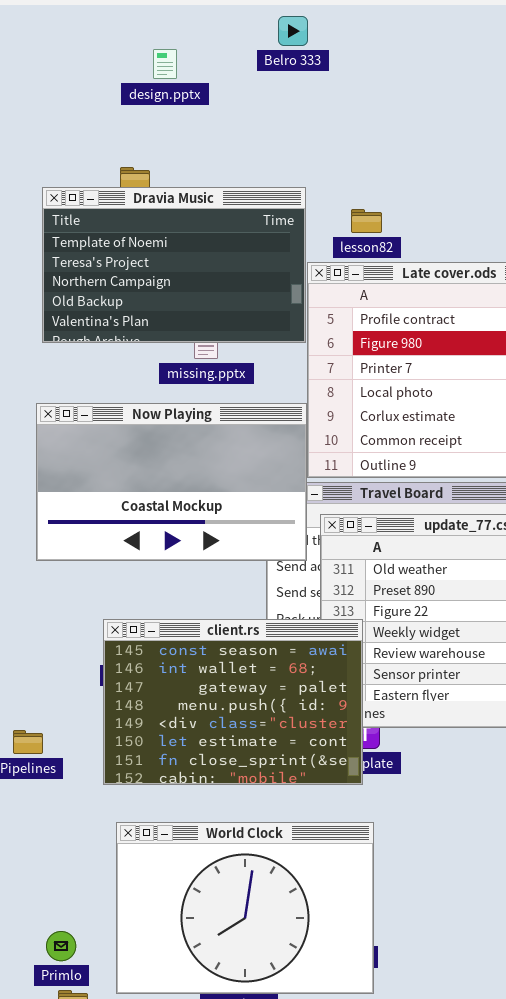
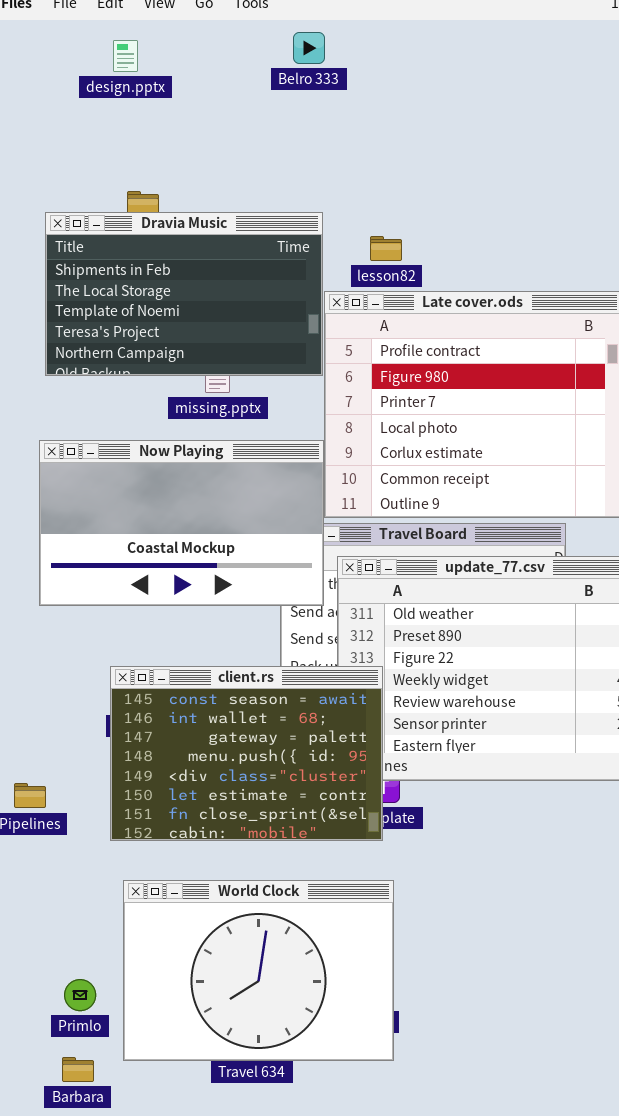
design.pptx: [153,49,177,79] -> [113,40,138,72], moved
Dravia Music: [42,187,306,343] -> [45,212,323,376], scrolled up 2 rows
Primlo: [46,931,76,961] -> [64,979,96,1011], moved

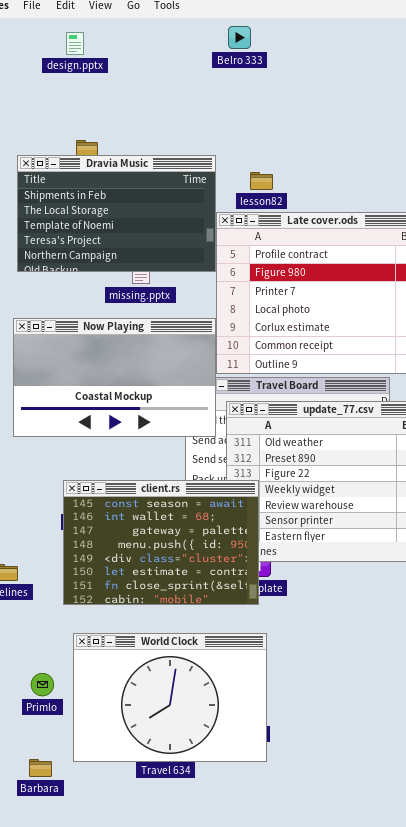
Belro 333: [293,32,325,64] -> [228,26,251,49], moved
Primlo: [64,979,96,1011] -> [31,673,54,696], moved

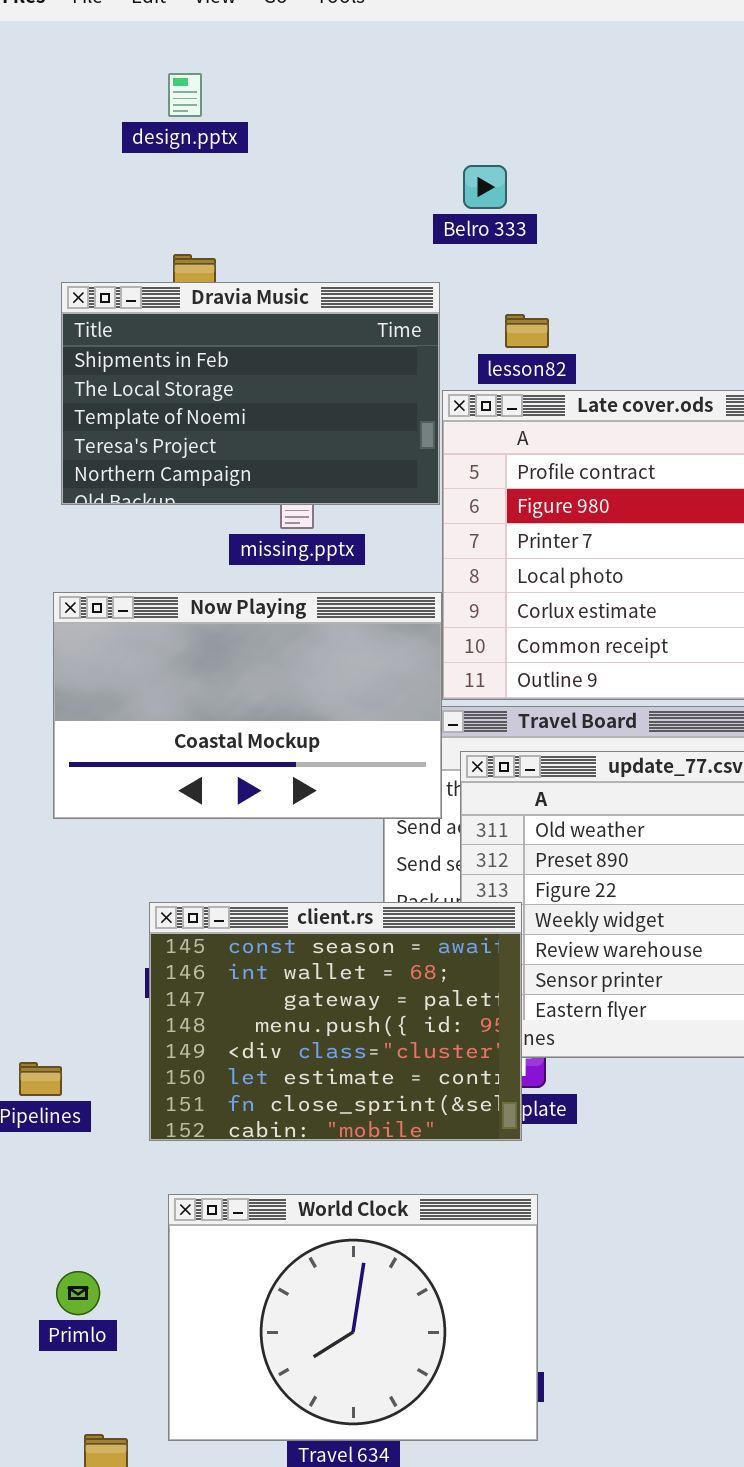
Belro 333: [228,26,251,49] -> [463,165,507,209], moved
design.pptx: [66,32,84,55] -> [168,73,202,117], moved
Primlo: [31,673,54,696] -> [56,1271,100,1315], moved

